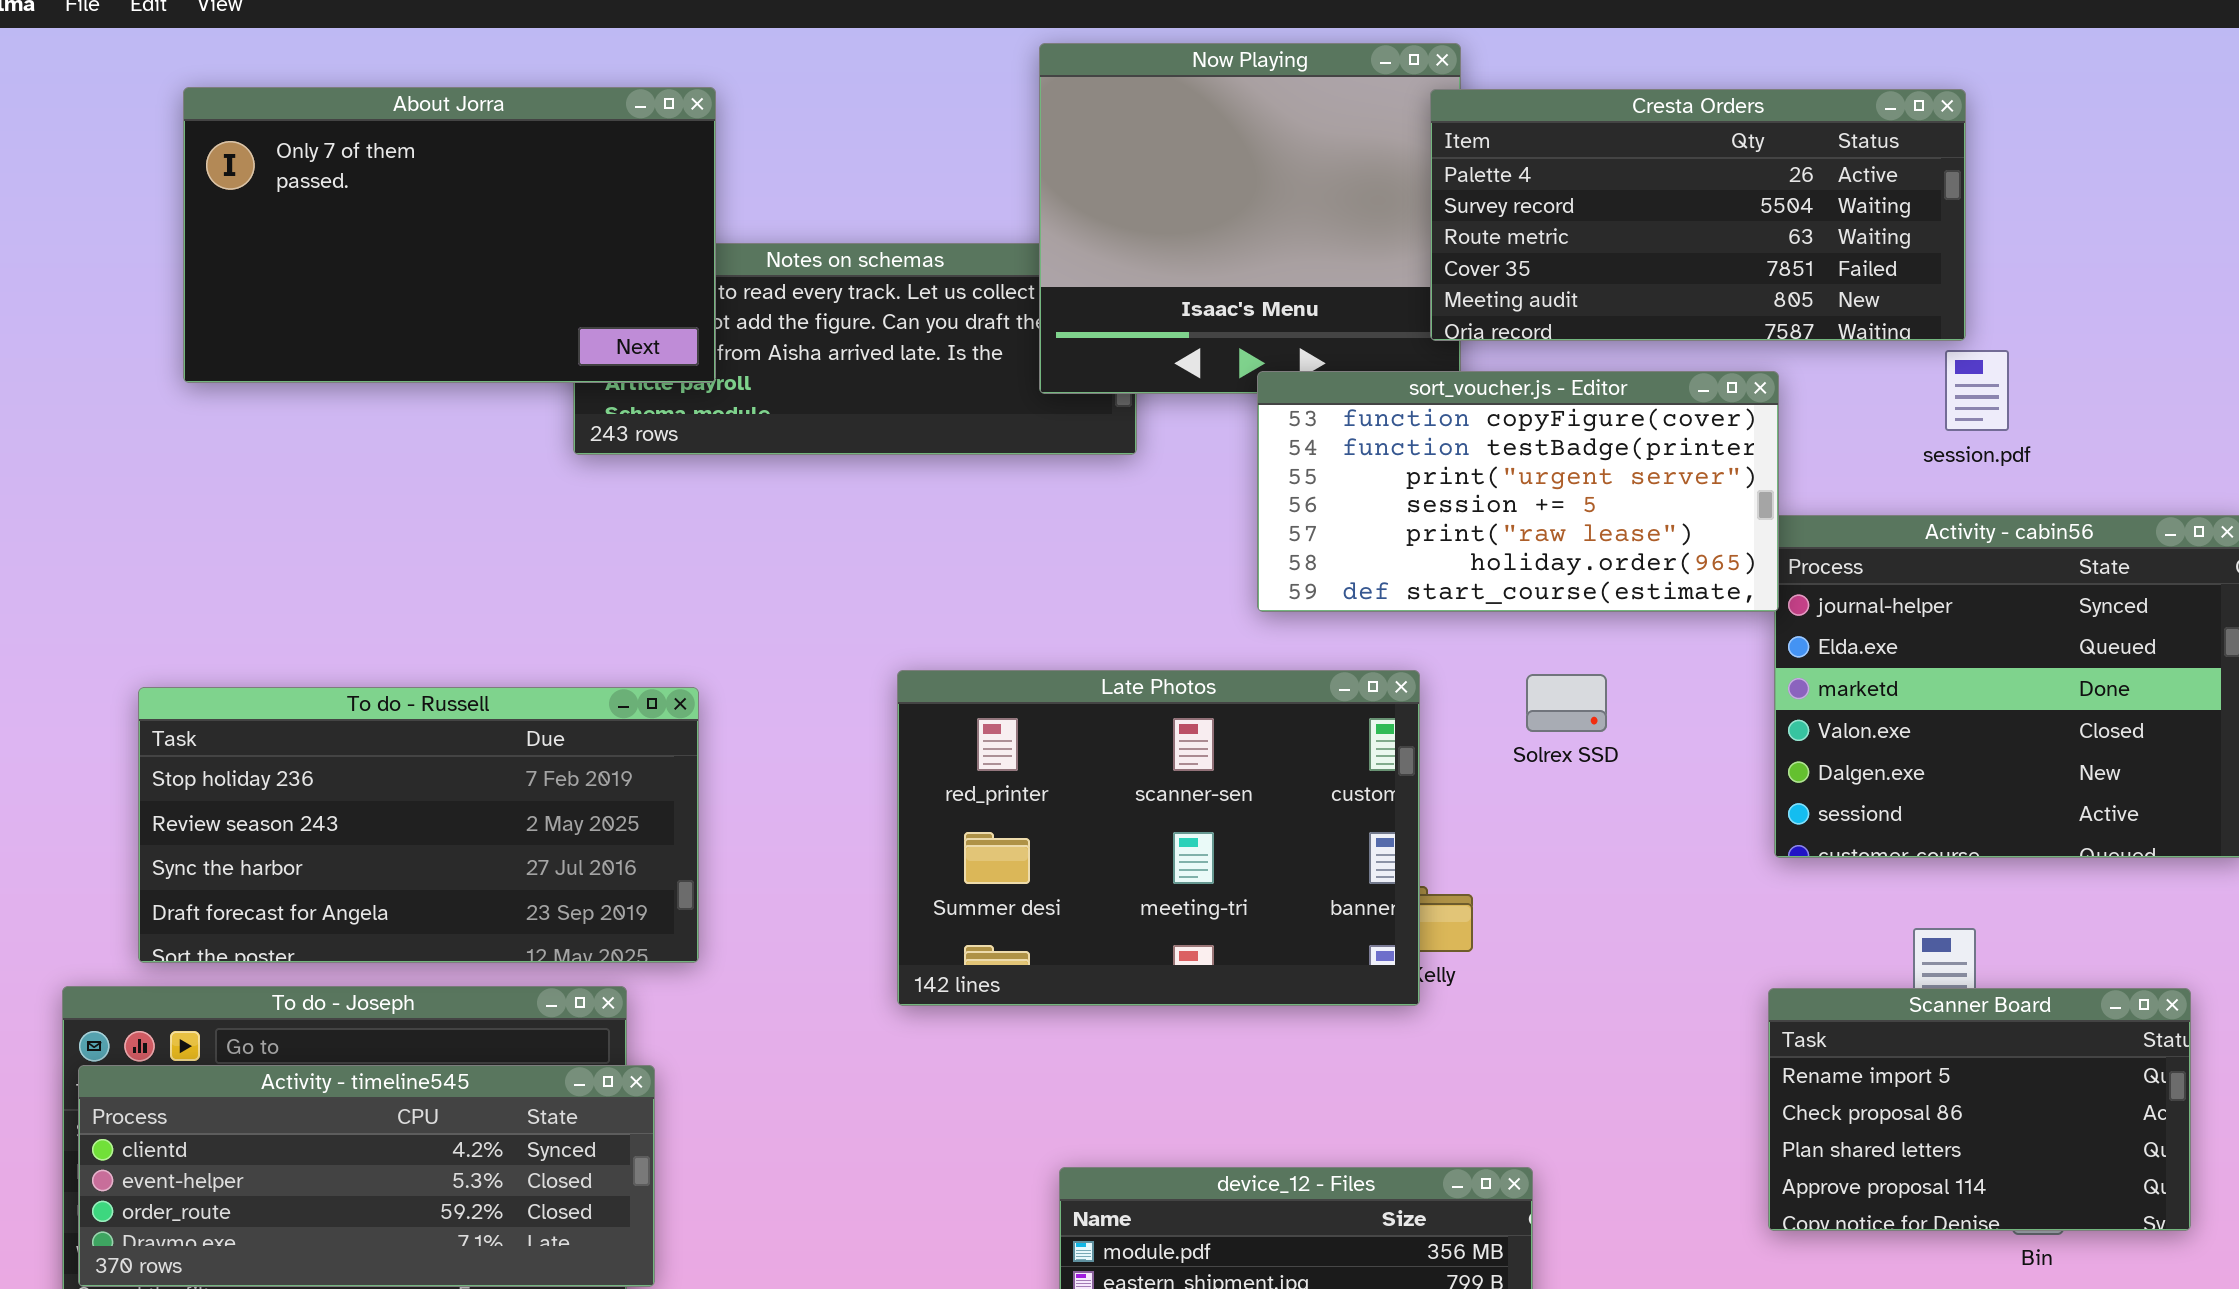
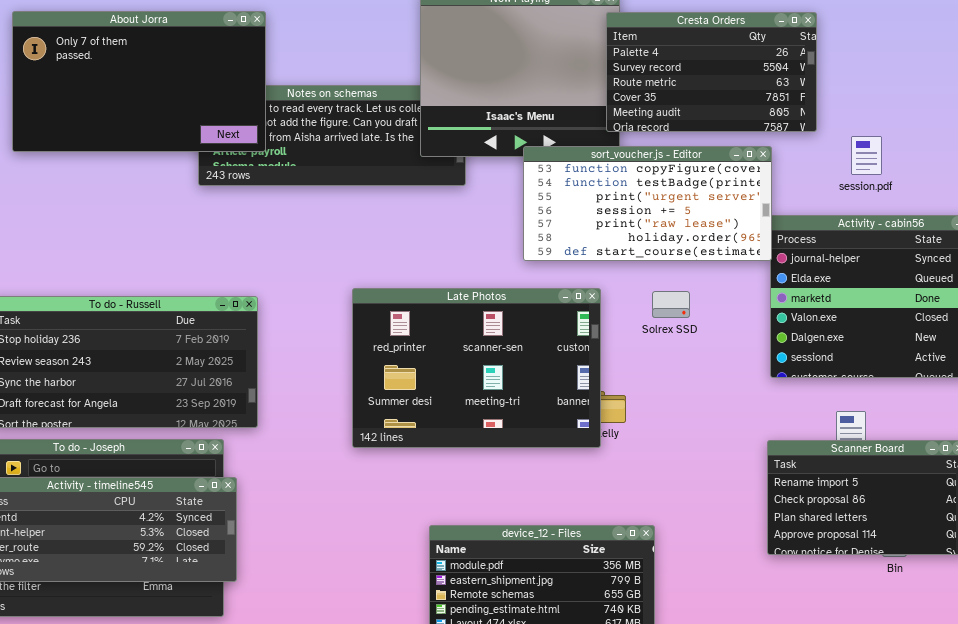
Cresta Orders: [1430,89,1966,341] -> [606,12,817,132], resized

